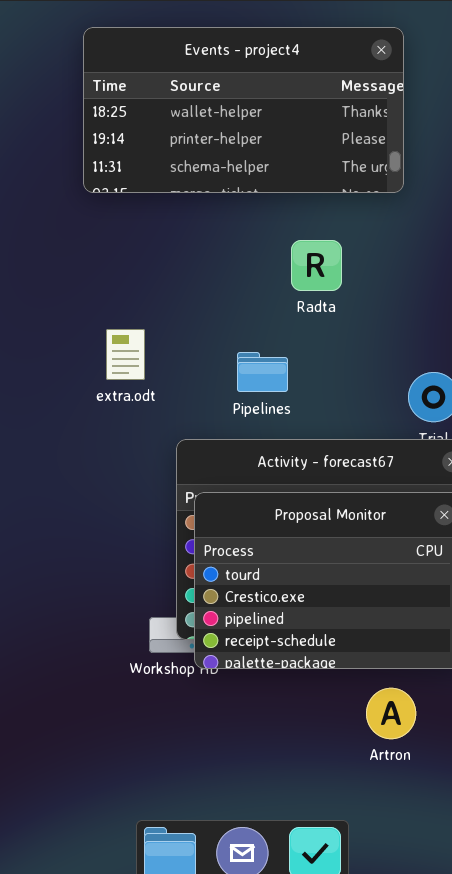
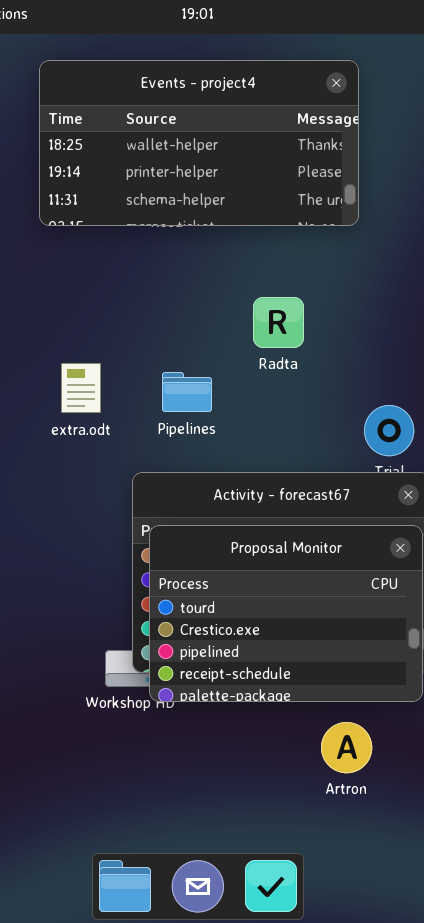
Radta: [291,240,342,291] -> [253,297,304,348], moved
Pipelines: [237,352,288,392] -> [162,372,212,412], moved

